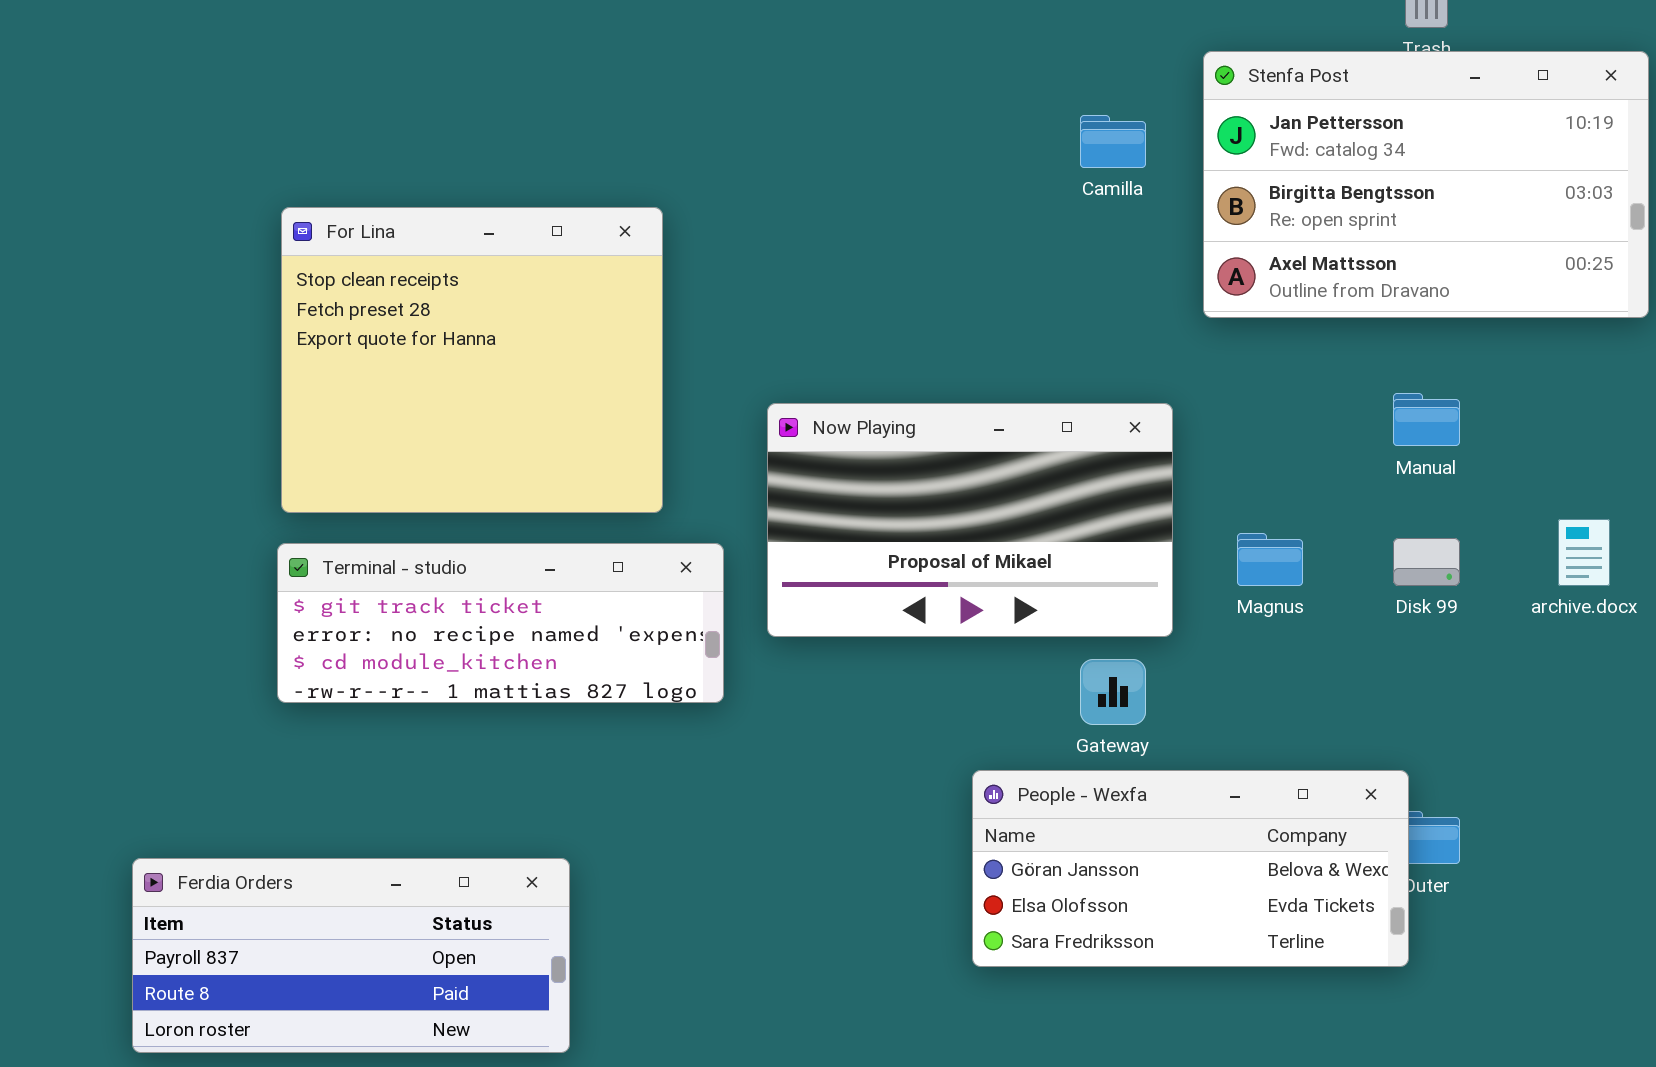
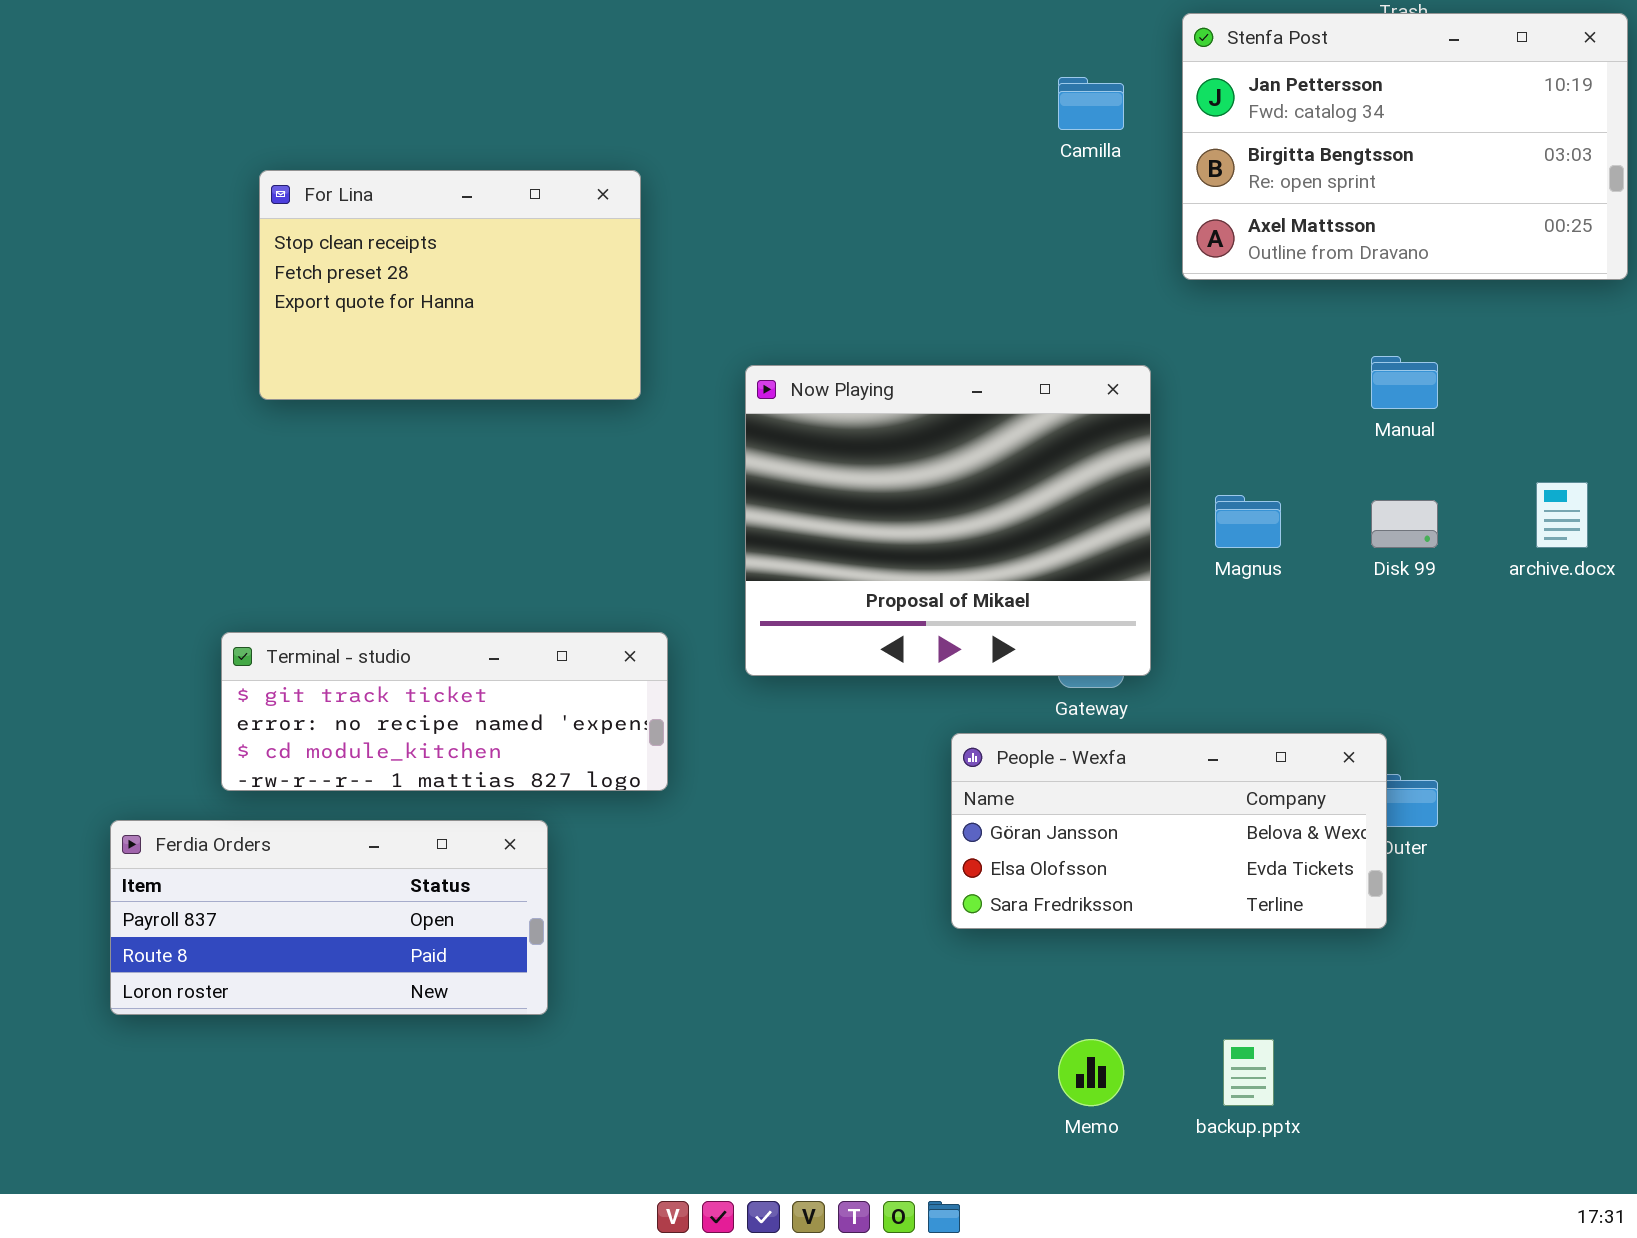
For Lina: [281,207,663,513] -> [259,170,641,400], resized
Now Playing: [767,403,1173,637] -> [745,365,1151,676], resized
Terminal - studio: [277,543,724,703] -> [221,632,668,791], moved

